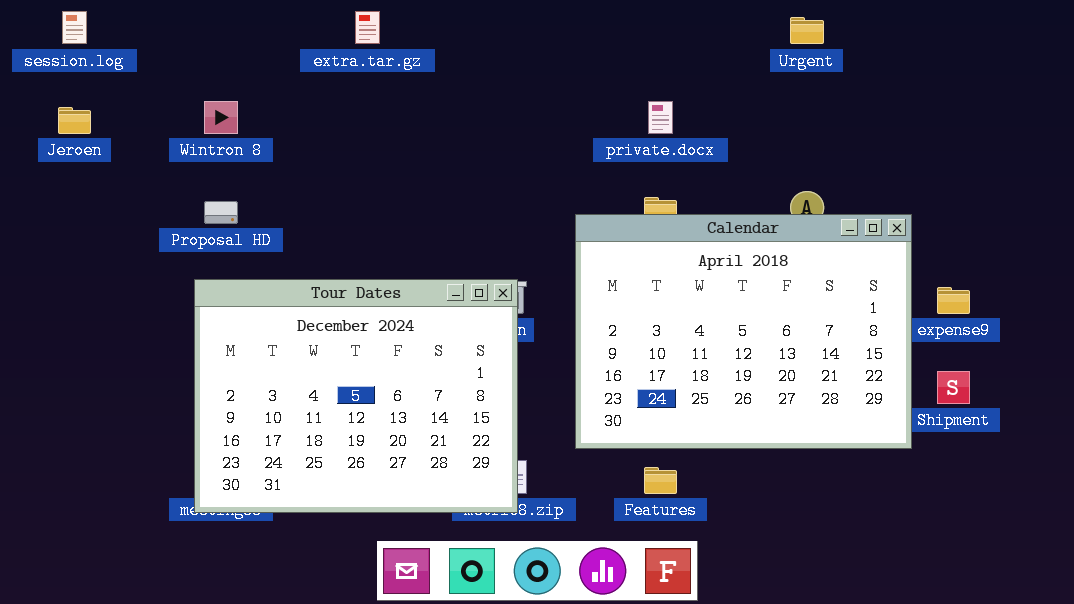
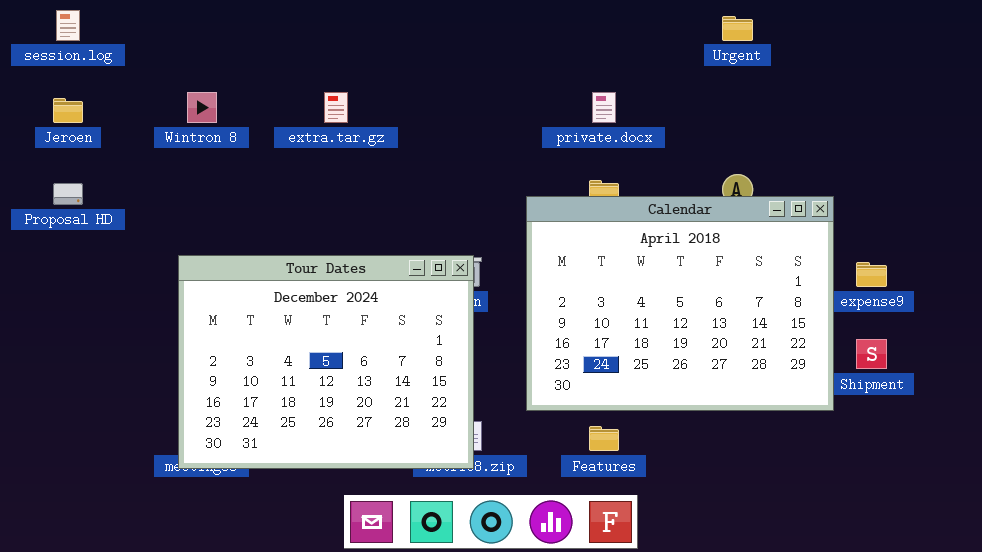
extra.tar.gz: [355,11,380,44] -> [324,92,348,123], moved
Proposal HD: [204,201,238,224] -> [53,183,83,205], moved

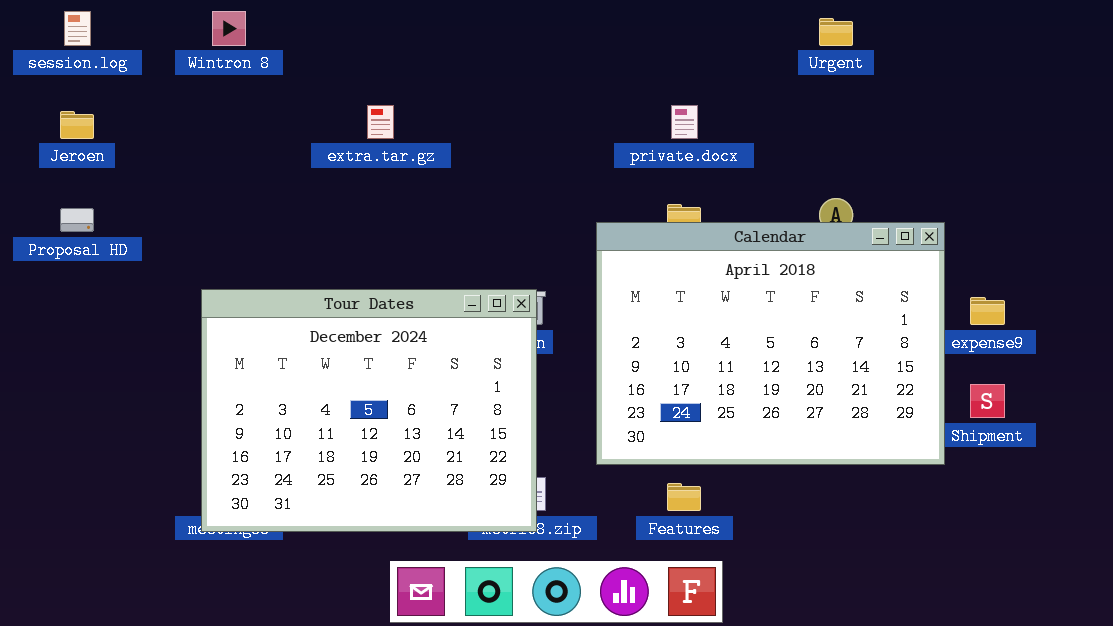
Wintron 8: [187,92,217,123] -> [212,11,246,46], moved

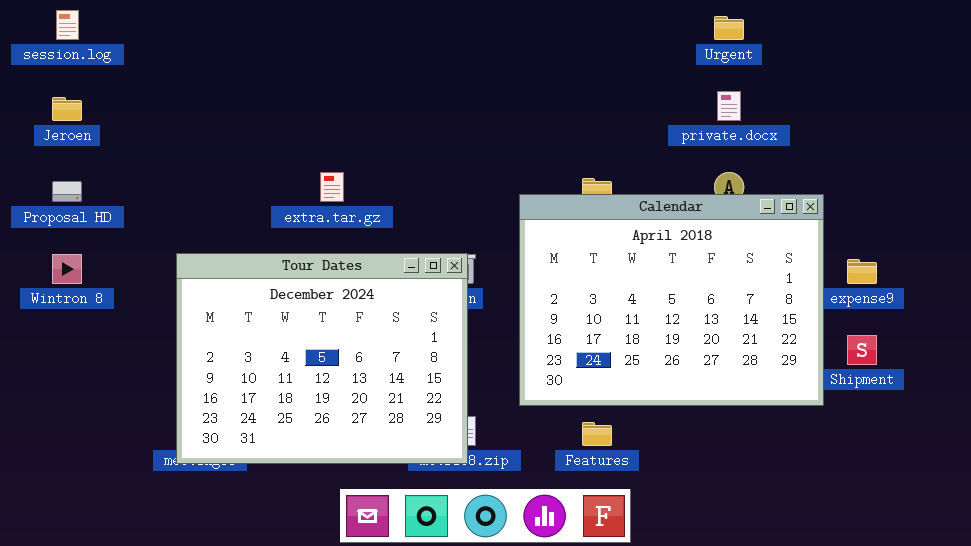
Wintron 8: [212,11,246,46] -> [52,254,82,284], moved
extra.tar.gz: [367,105,394,139] -> [320,172,344,202], moved
private.docx: [671,105,698,139] -> [717,91,741,121], moved

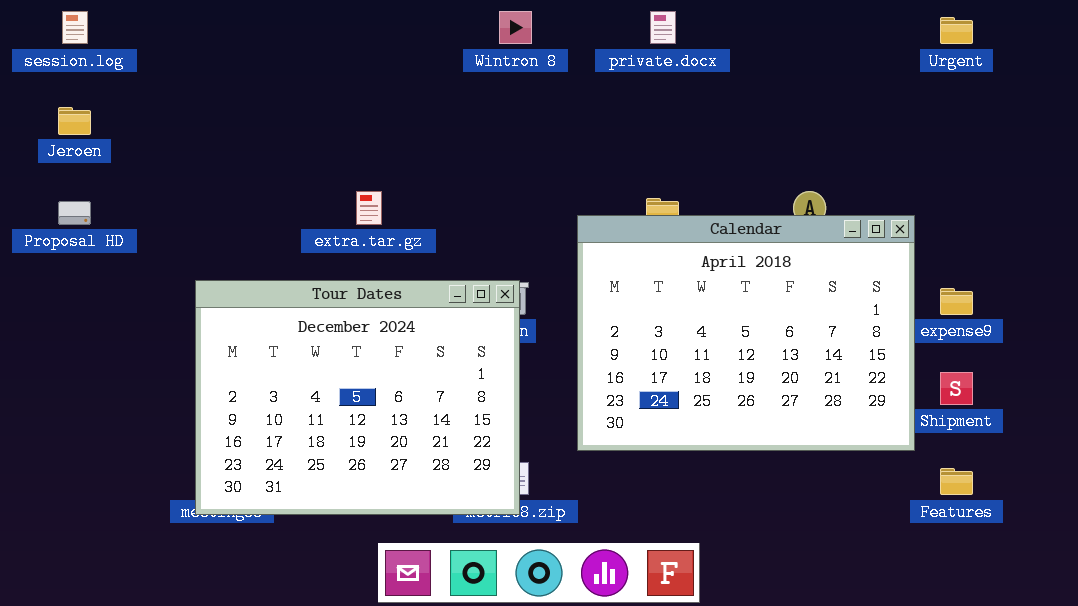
Urgent: [714,16,744,40] -> [940,17,973,44], moved
private.docx: [717,91,741,121] -> [650,11,676,44], moved
Wintron 8: [52,254,82,284] -> [499,11,532,44], moved
Features: [582,422,612,446] -> [940,468,973,495], moved

